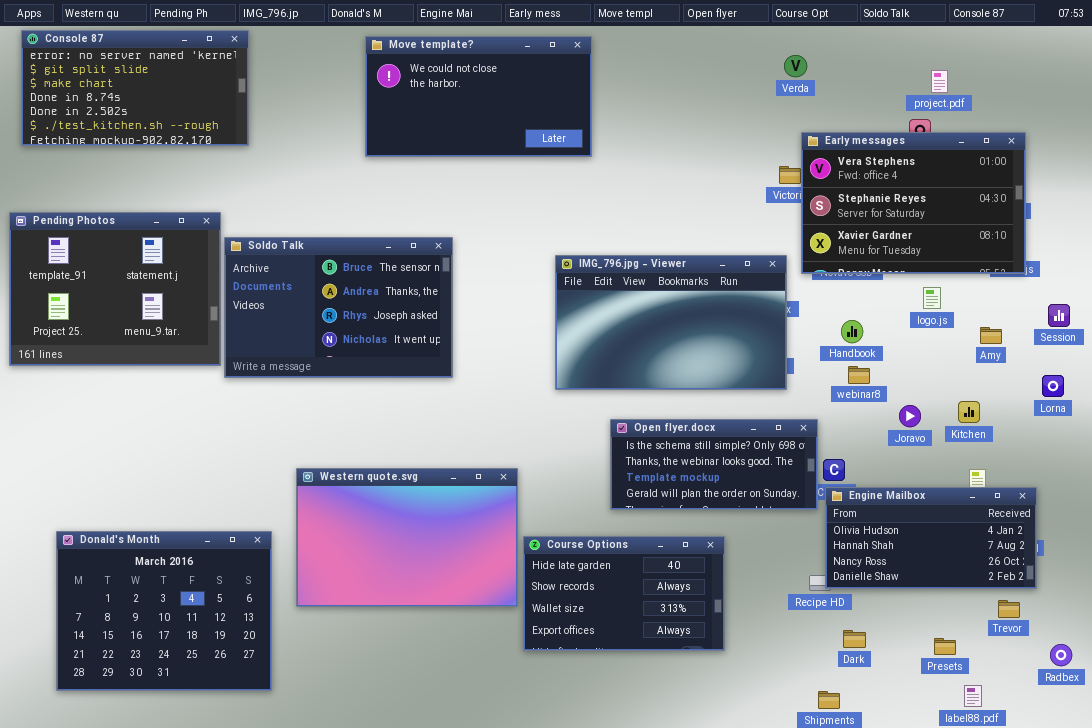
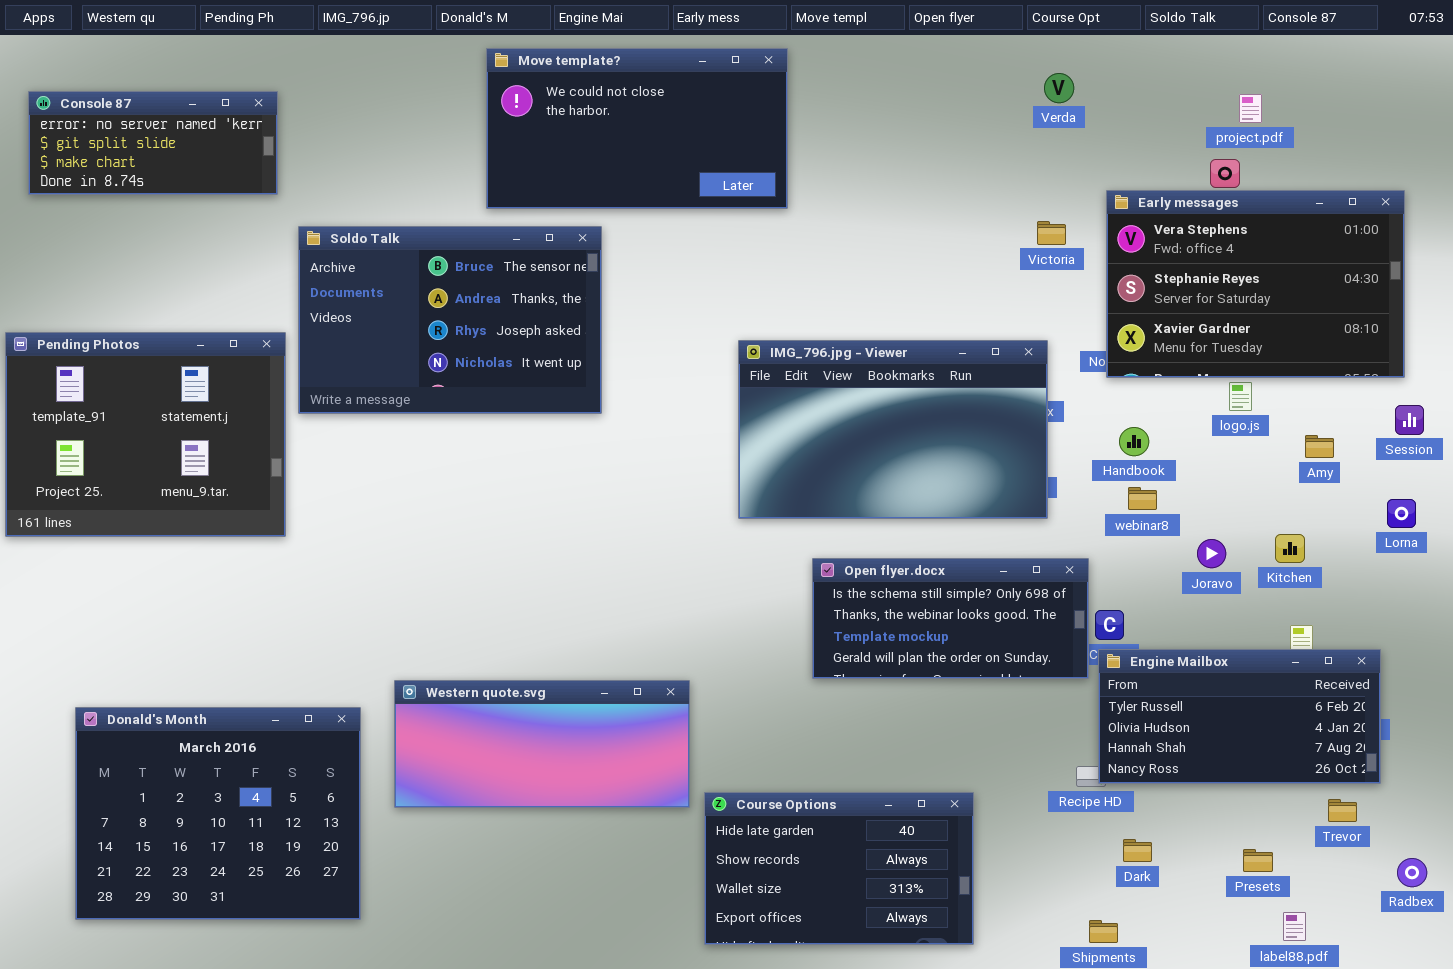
Console 87: [21,30,249,146] -> [28,91,278,195], resized
Early messages: [801,132,1026,274] -> [1106,190,1405,378], moved
Pending Photos: [9,212,221,366] -> [5,332,286,537], moved
Soldo Talk: [224,237,453,378] -> [298,226,602,414], moved
Western quote.svg: [296,468,518,607] -> [394,680,690,808], resized
Engine Mailbox: [825,487,1037,589] -> [1098,649,1381,784], scrolled up 1 row
Course Options: [523,536,725,651] -> [704,792,974,945], moved

